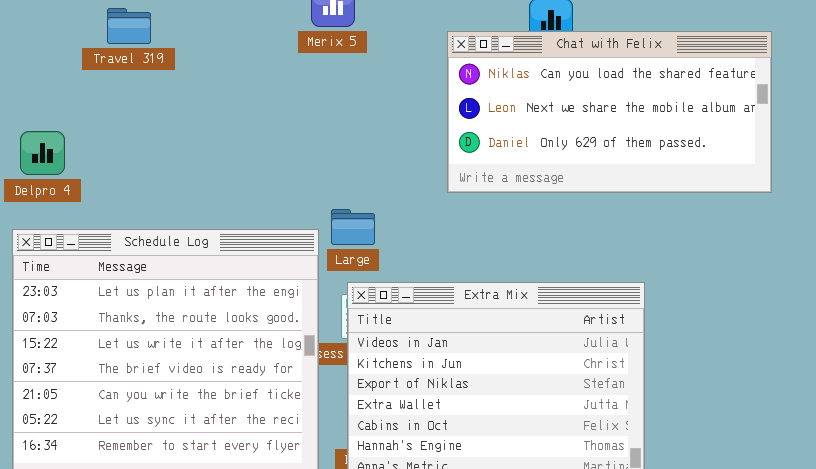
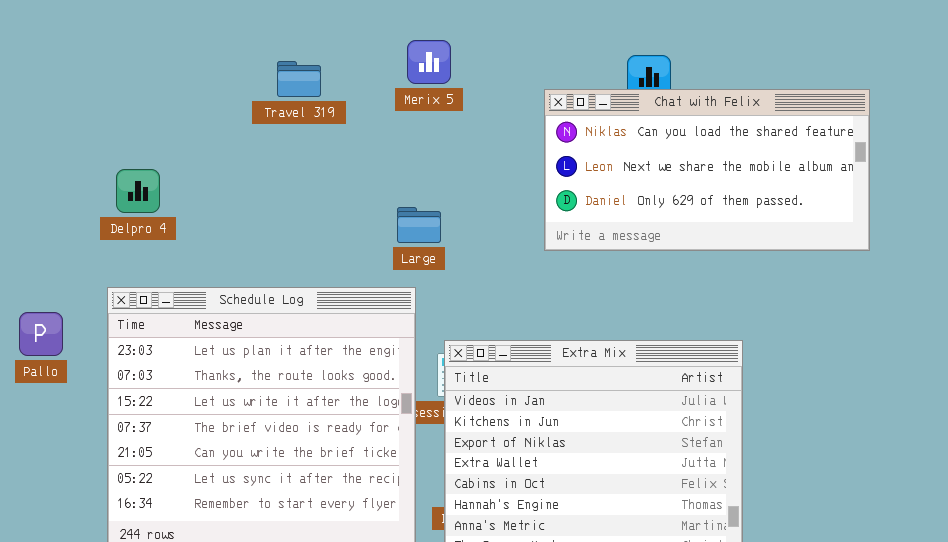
Travel 319: [107,8,151,44] -> [277,61,321,97], moved
Delpro 4: [20,131,65,175] -> [116,169,160,213], moved
Large: [331,209,375,245] -> [397,207,441,243], moved

